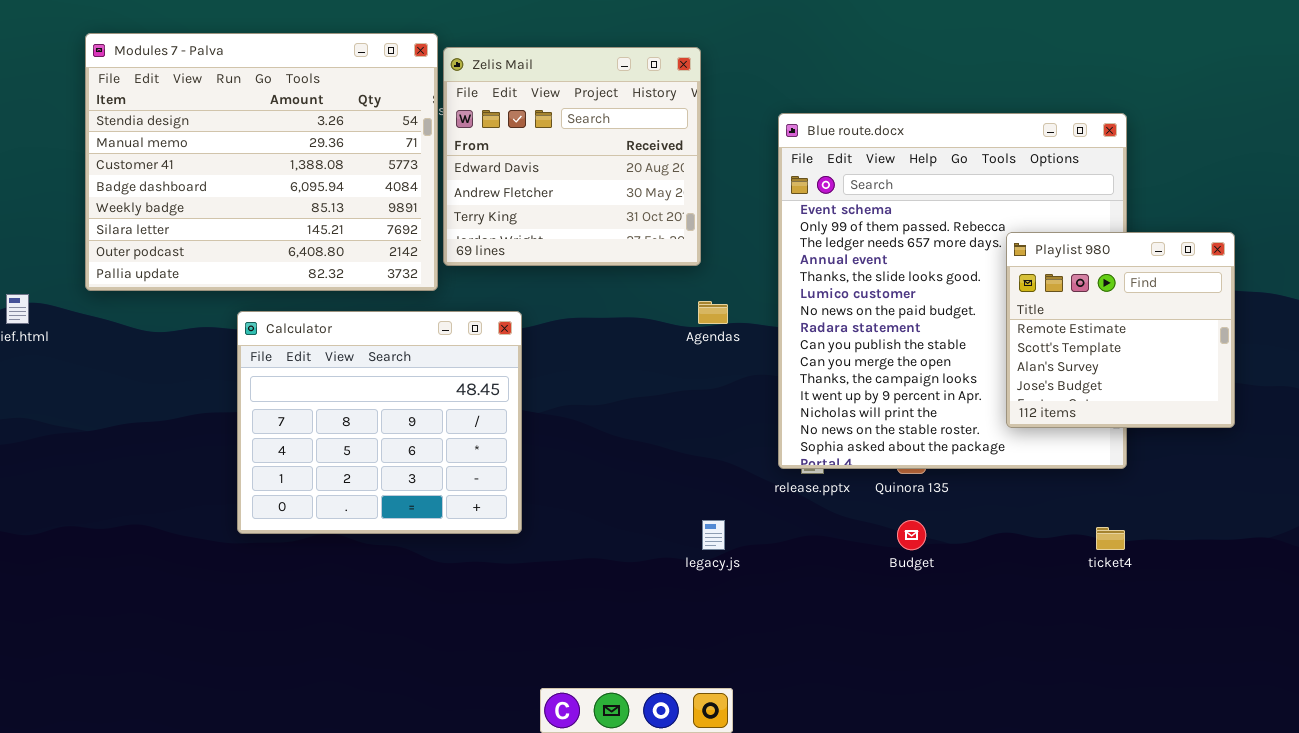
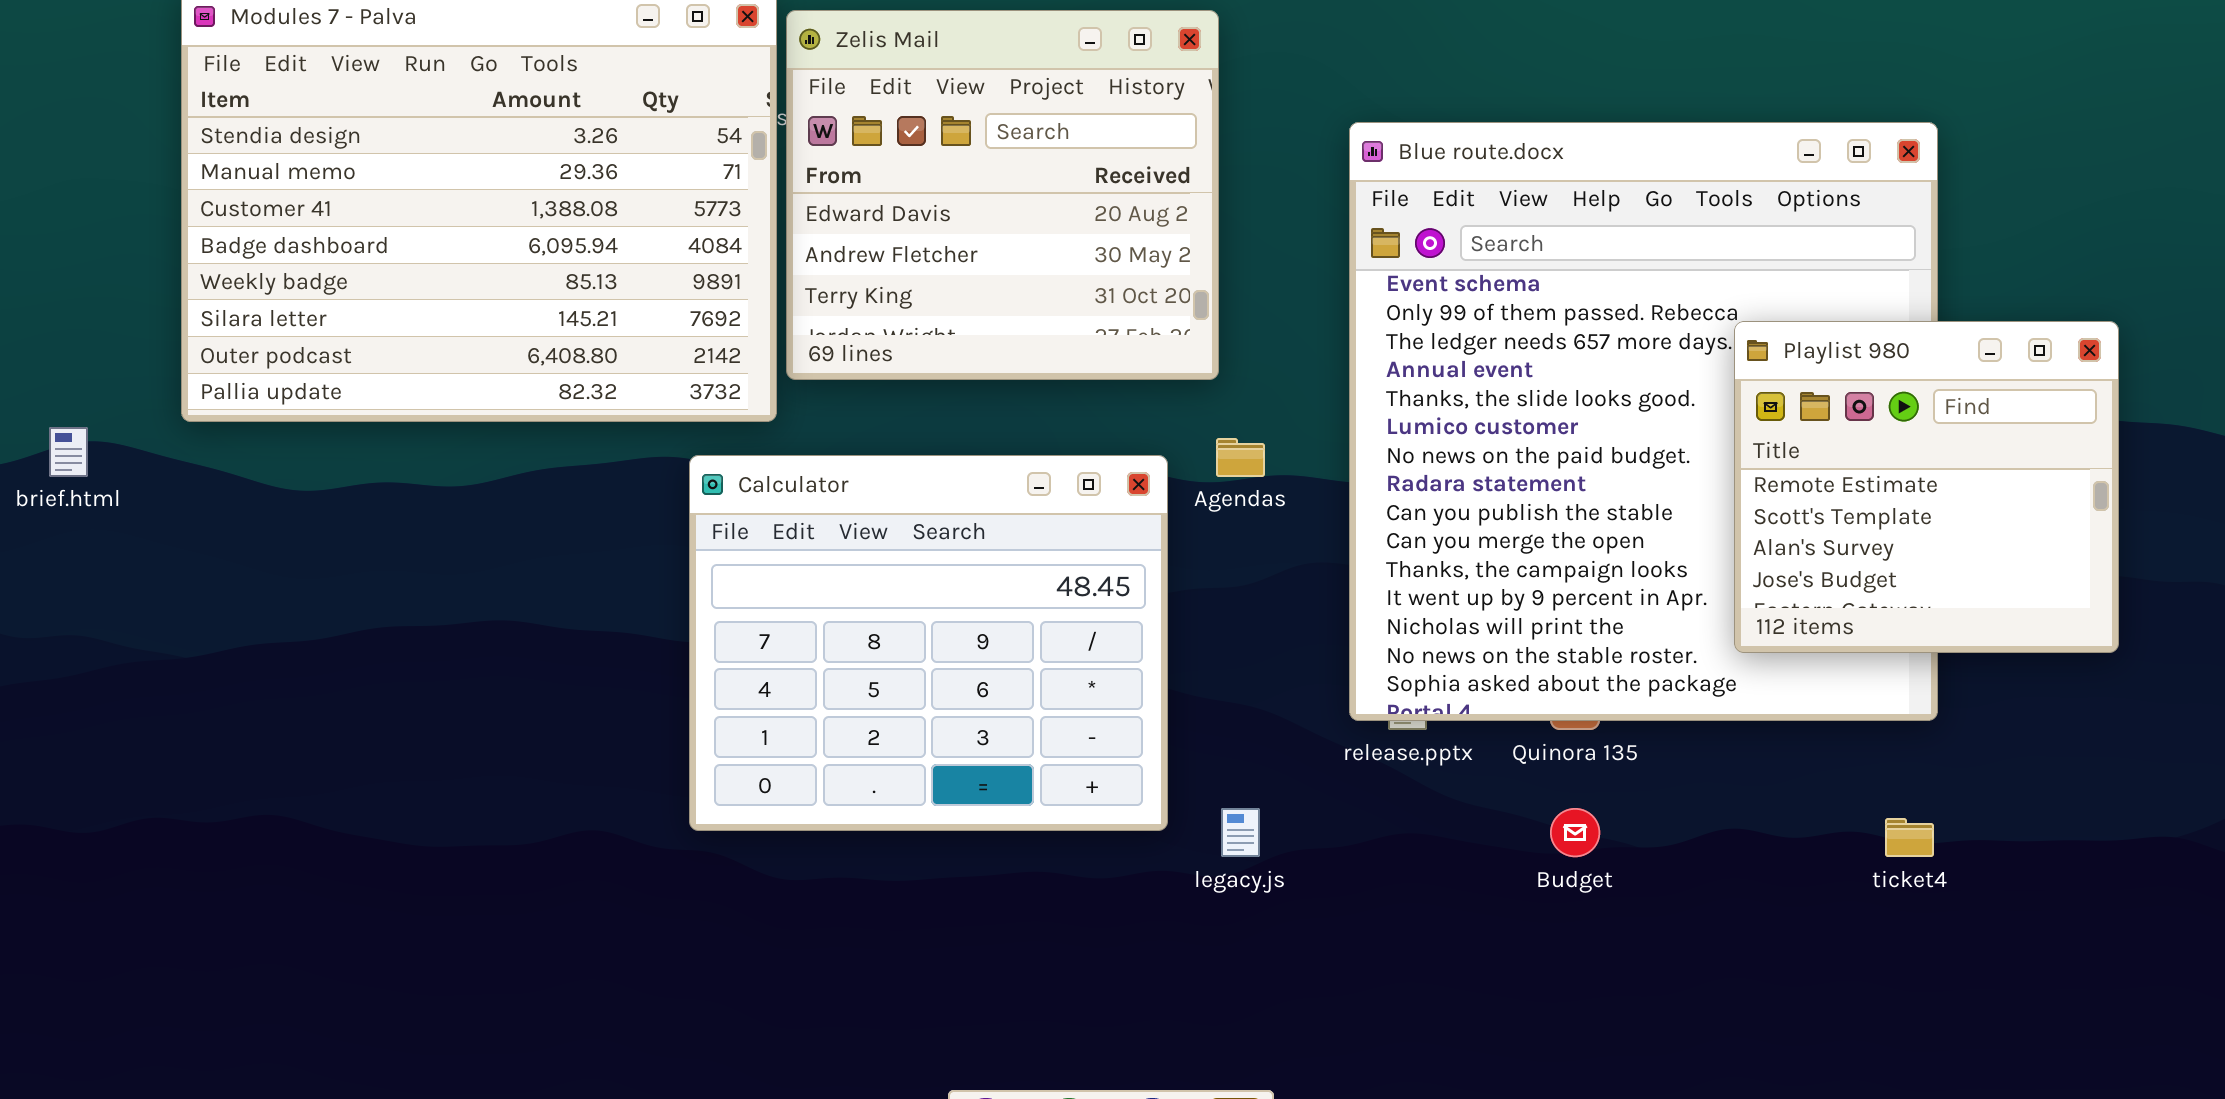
Calculator: [237,311,522,534] -> [689,455,1168,831], moved

